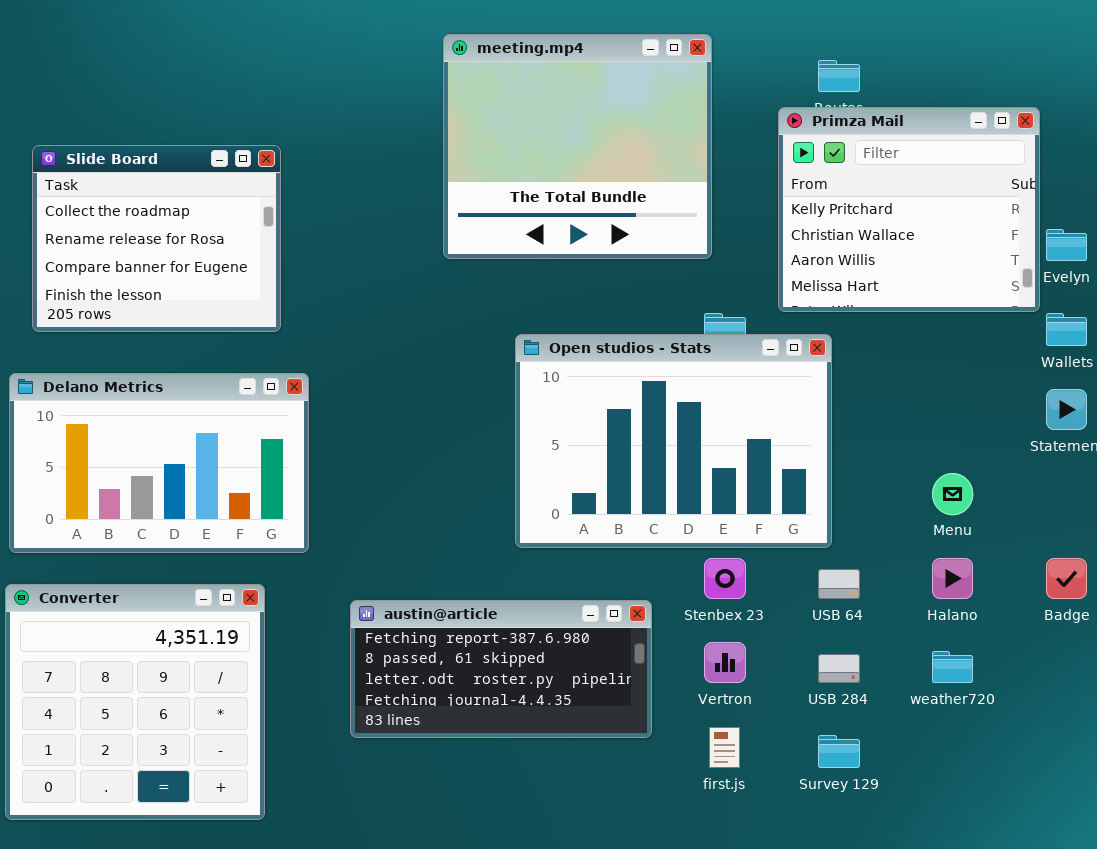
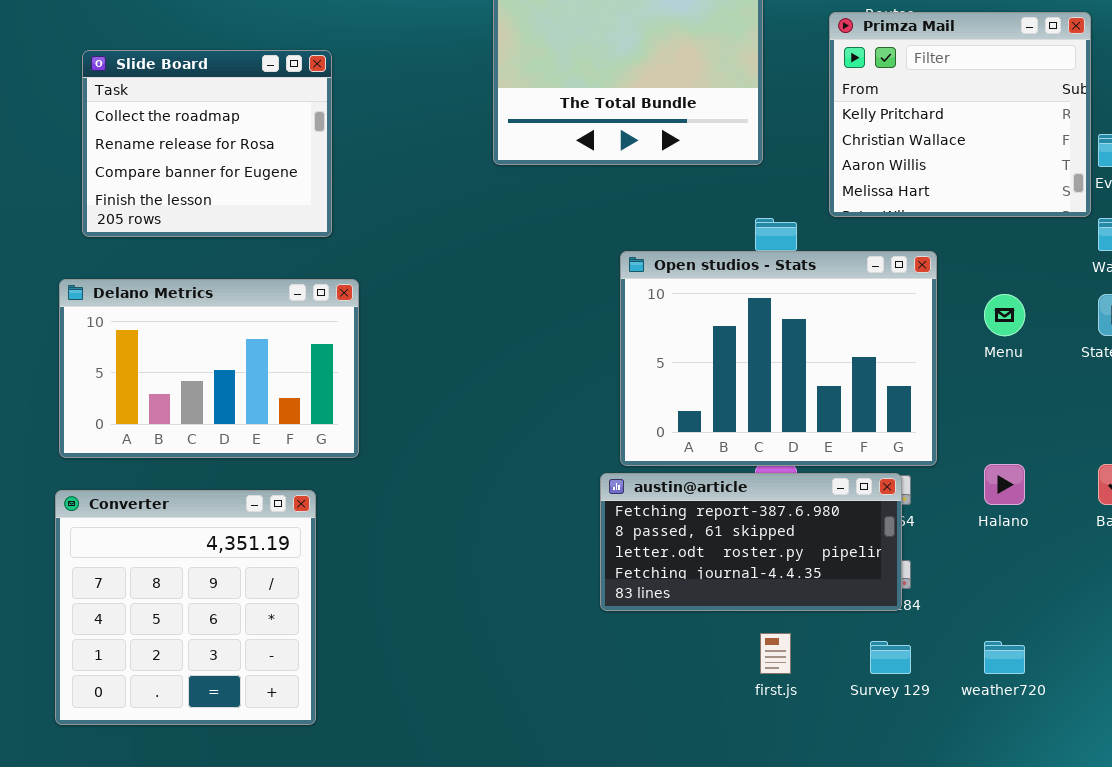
Open studios - Stats: [515,334,832,548] -> [620,251,937,466], moved
Menu: [932,473,973,515] -> [984,294,1025,336], moved
austin@article: [350,600,652,738] -> [600,473,902,611], moved
weather720: [932,651,973,683] -> [984,641,1025,674], moved

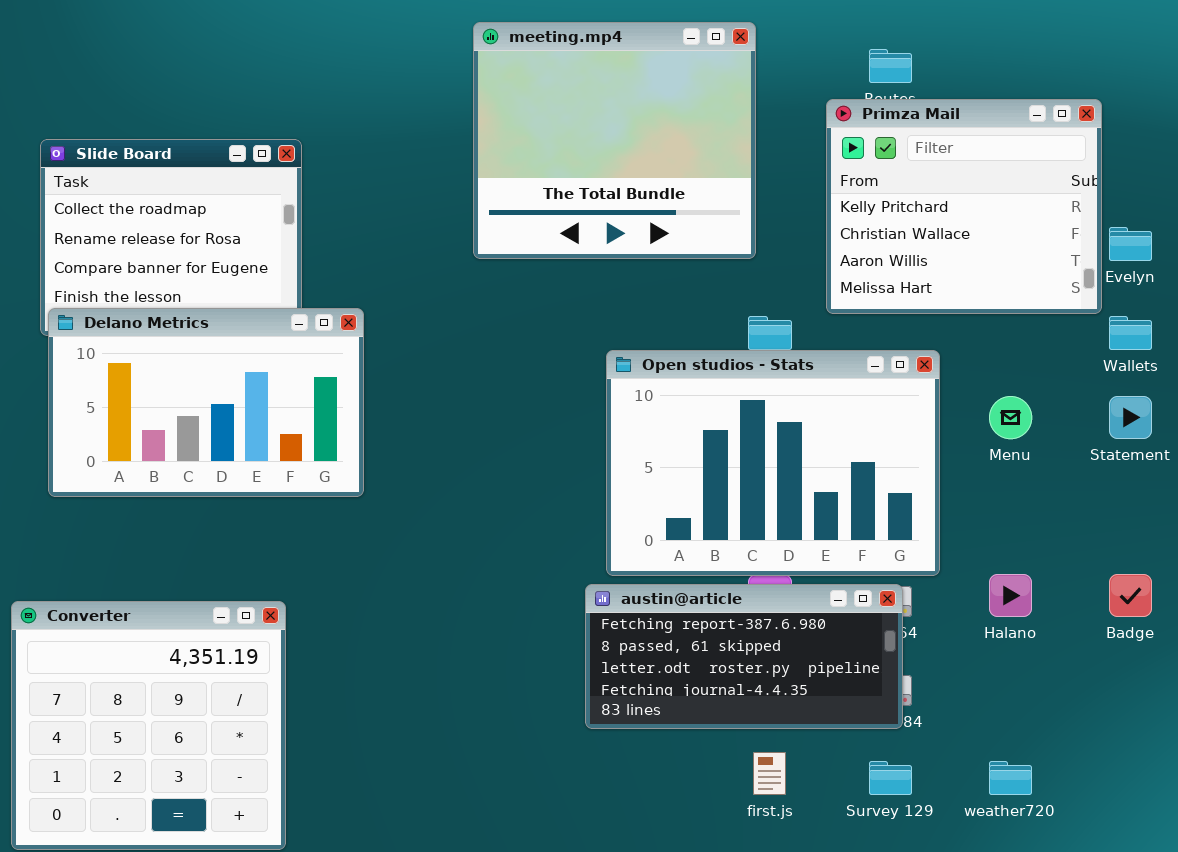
Delano Metrics: [59,279,359,458] -> [48,308,364,497], moved

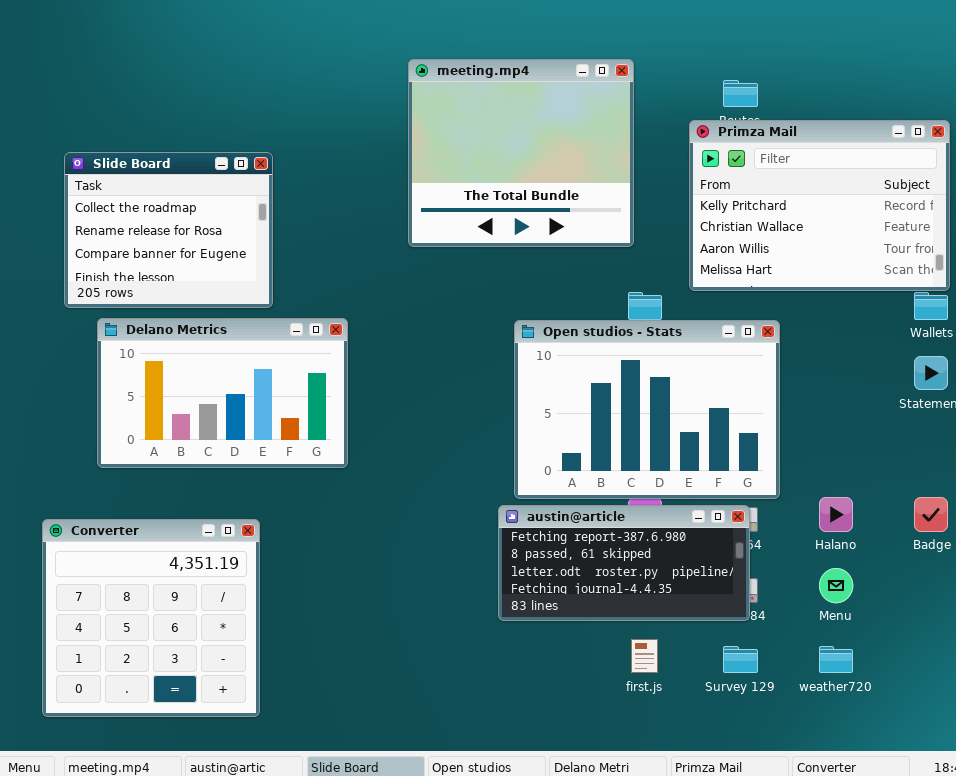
Primza Mail: [826,99,1102,314] -> [689,120,950,291], resized
Delano Metrics: [48,308,364,497] -> [97,318,348,468], moved
Menu: [989,396,1032,439] -> [819,568,853,603], moved

